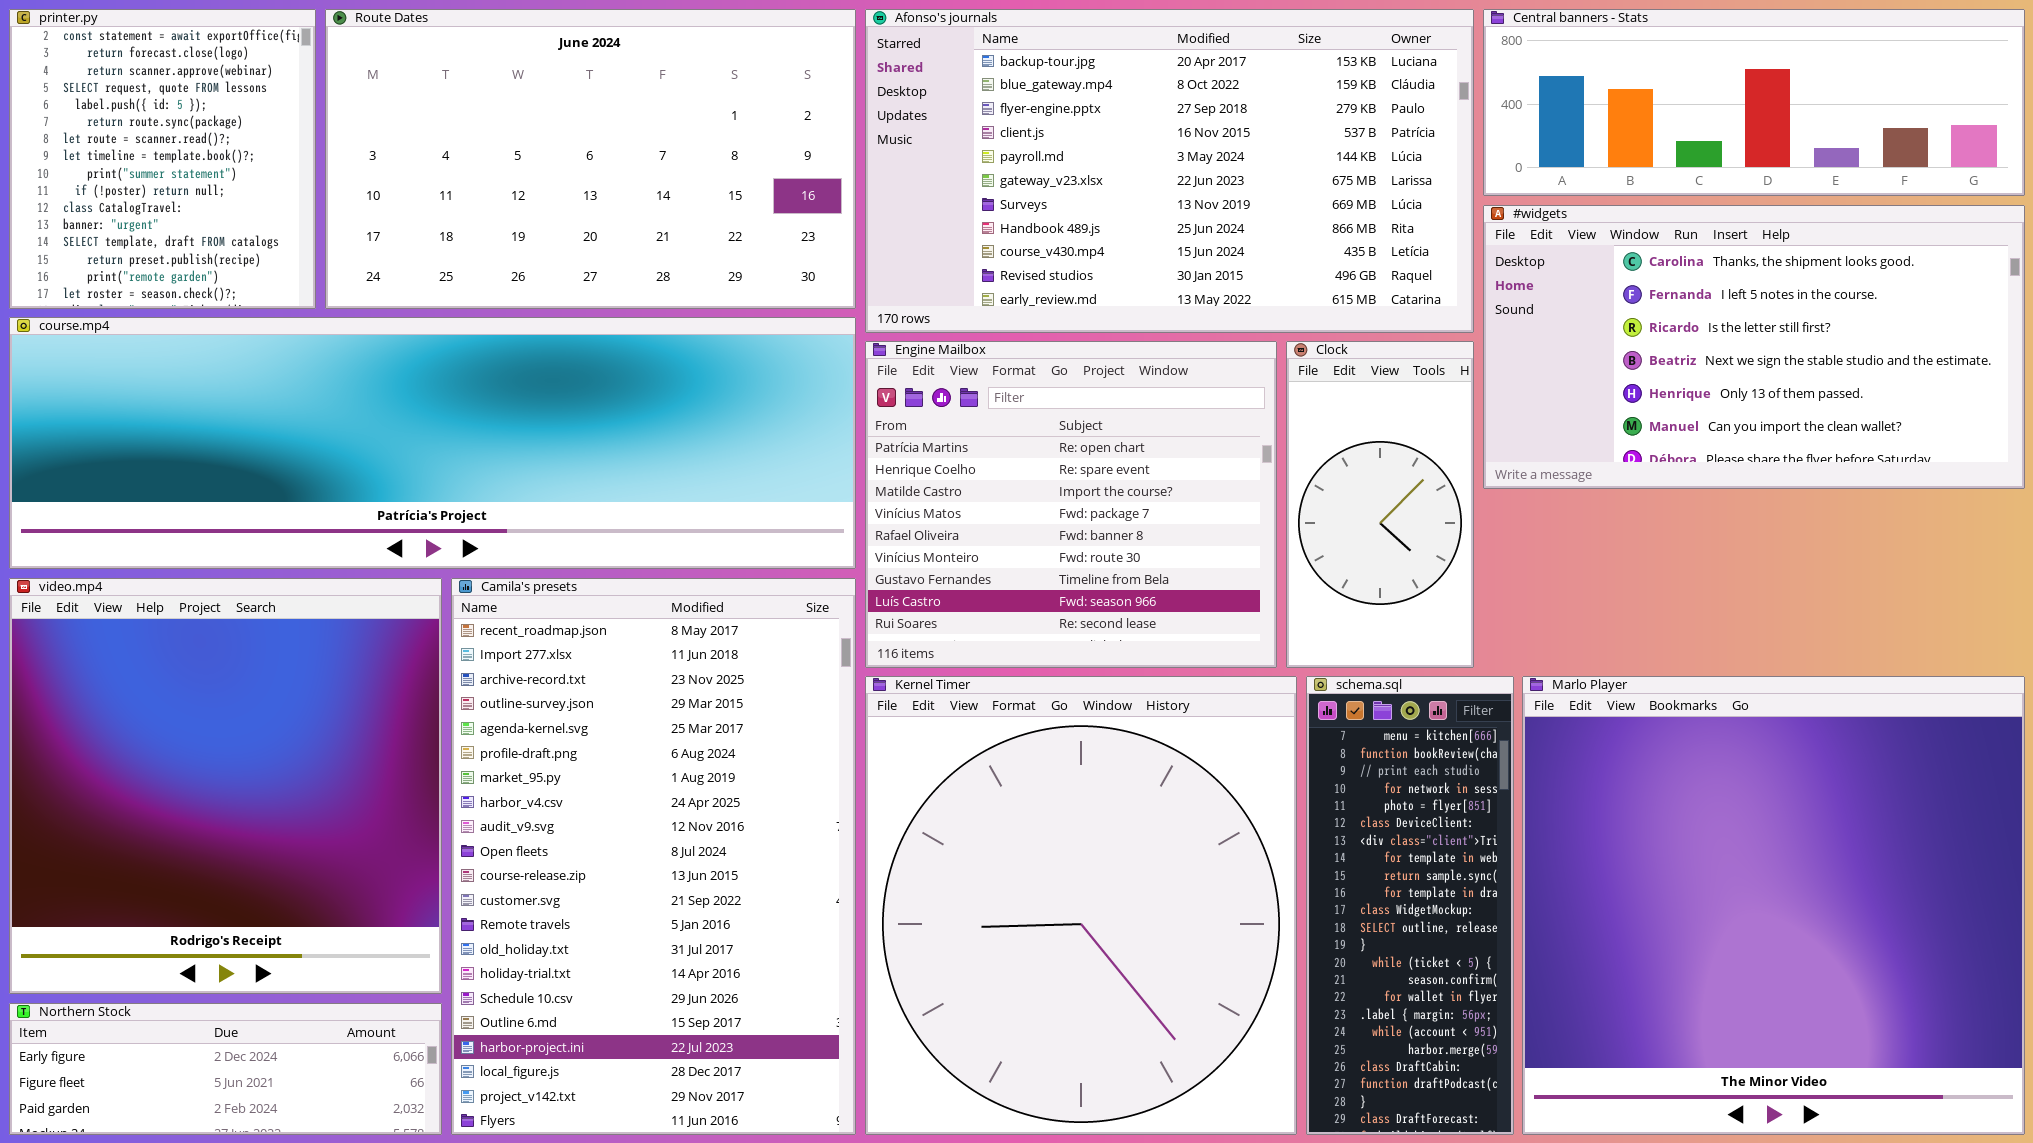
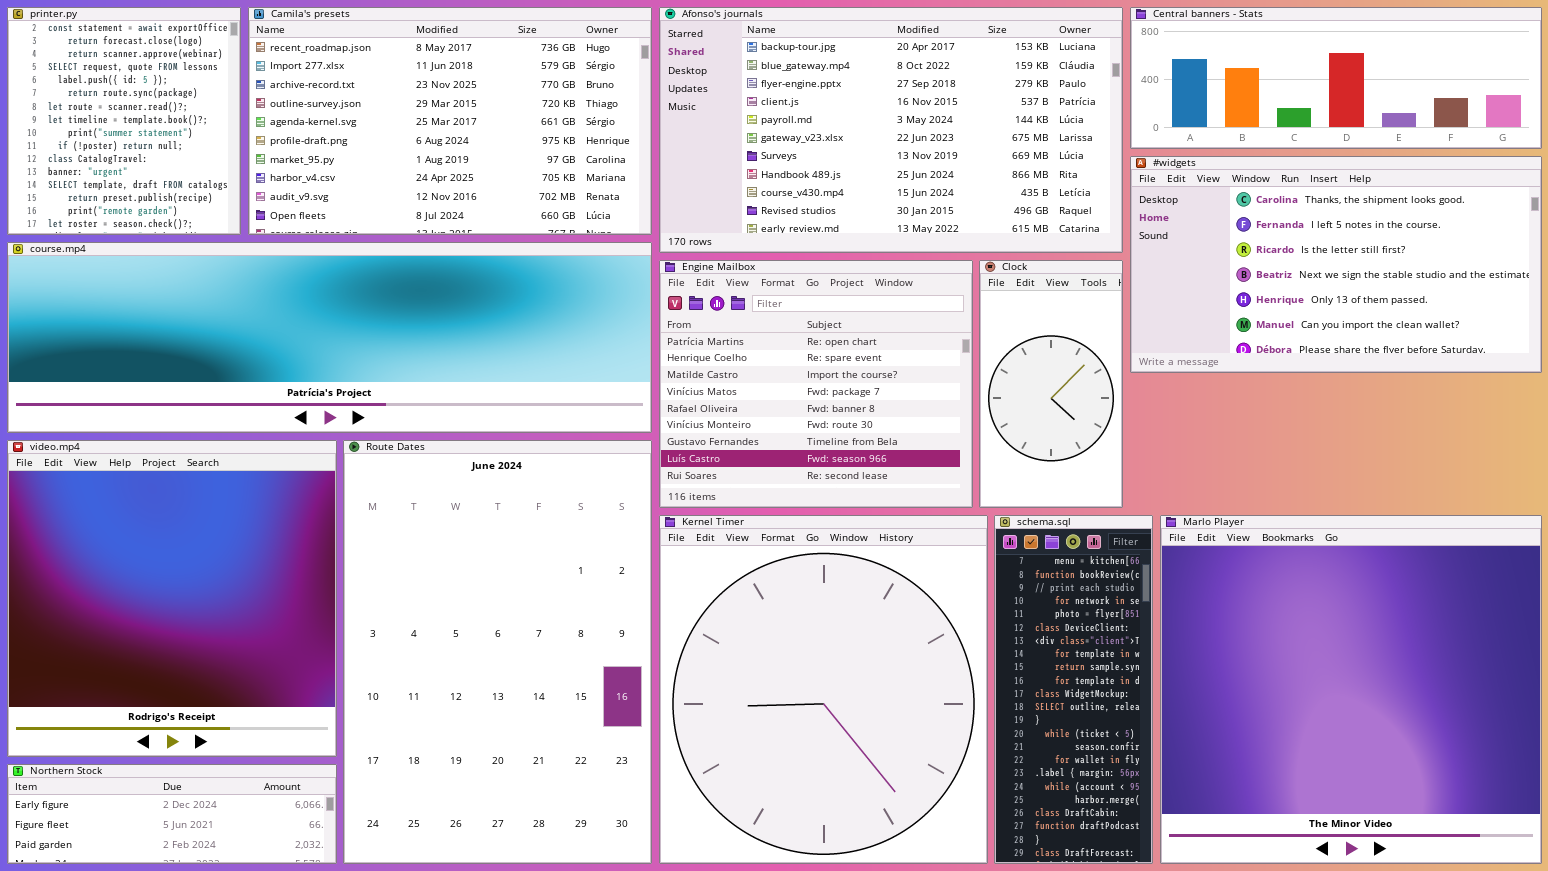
Route Dates: [325,9,856,309] -> [343,440,652,864], moved, resized
Camila's presets: [451,578,856,1135] -> [248,7,652,235], moved, resized

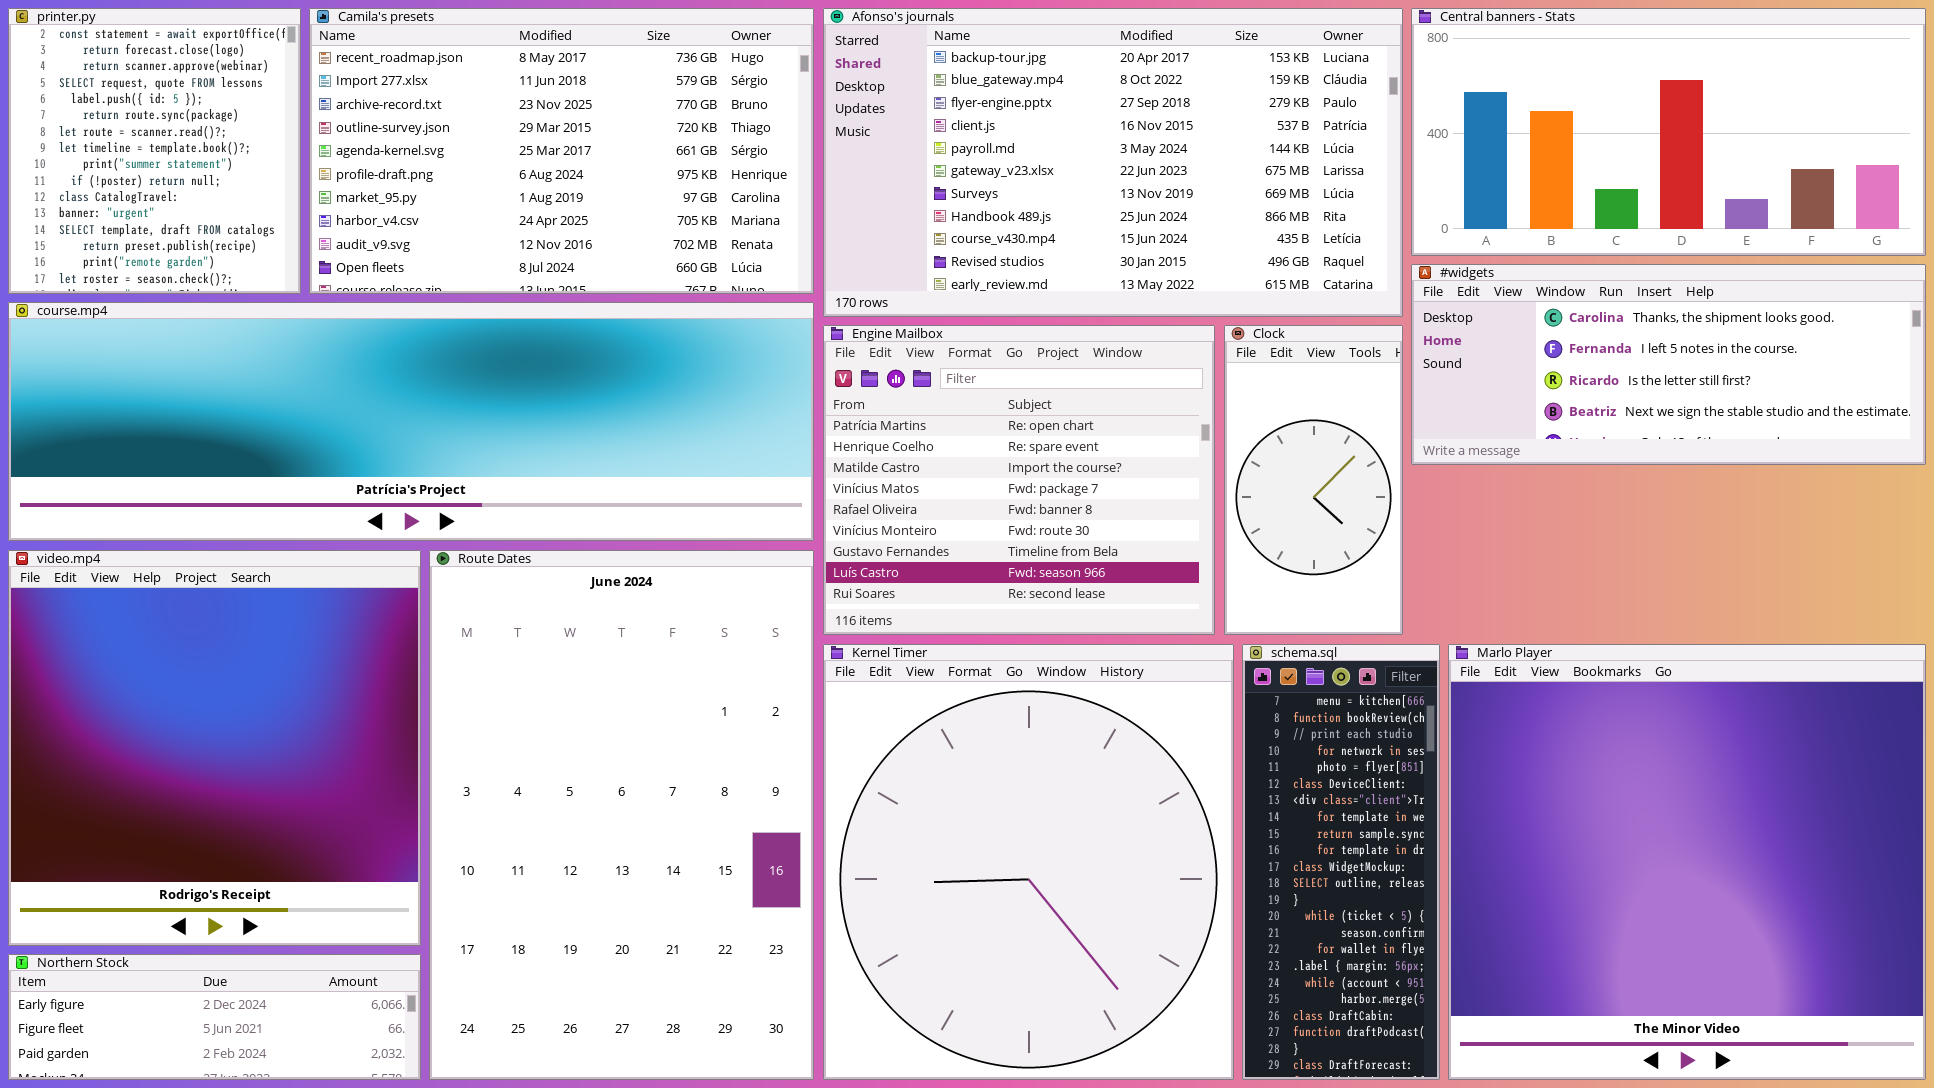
Central banners - Stats: [1130,7,1542,149] -> [1411,8,1926,256], resized
#widgets: [1130,156,1542,373] -> [1411,264,1926,465], resized

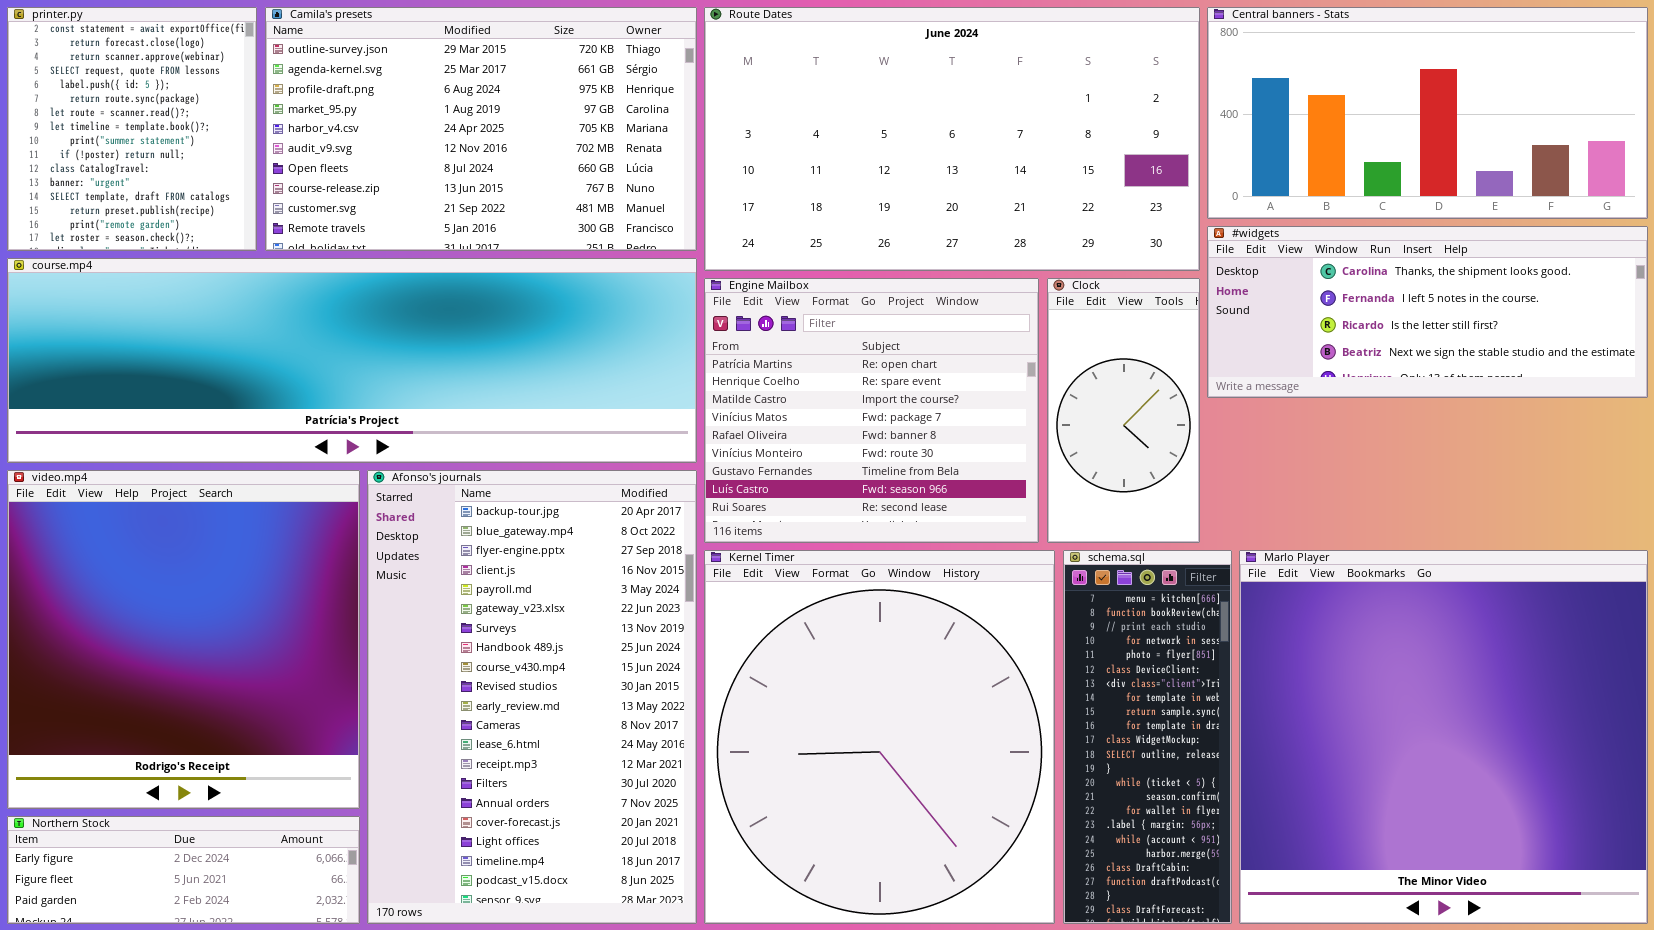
Camila's presets: [309,8,814,294] -> [265,7,697,251], scrolled down 3 rows
Afonso's journals: [823,8,1403,317] -> [367,470,697,924], moved, resized
Route Dates: [429,550,814,1080] -> [704,7,1200,271], moved, resized

